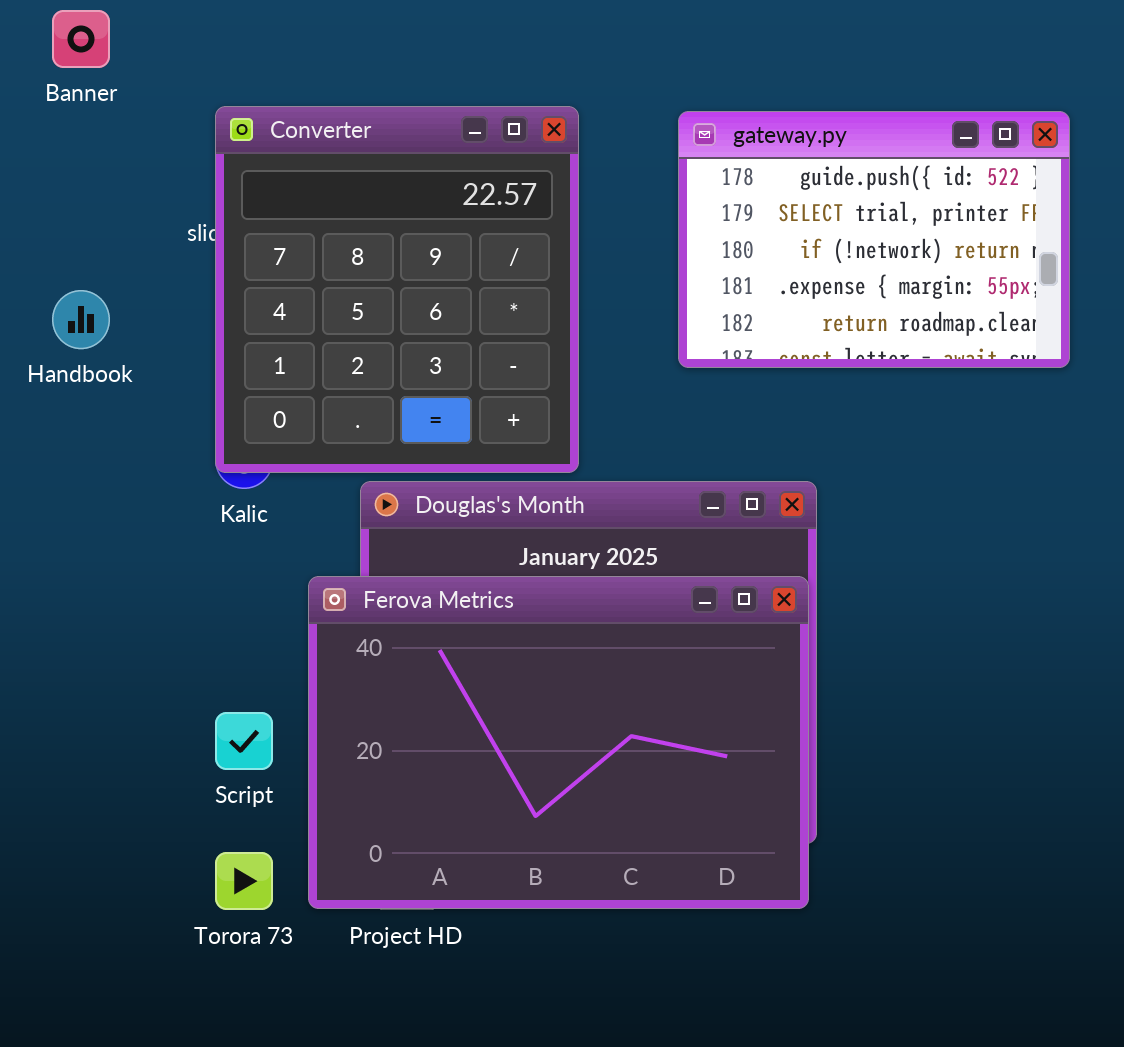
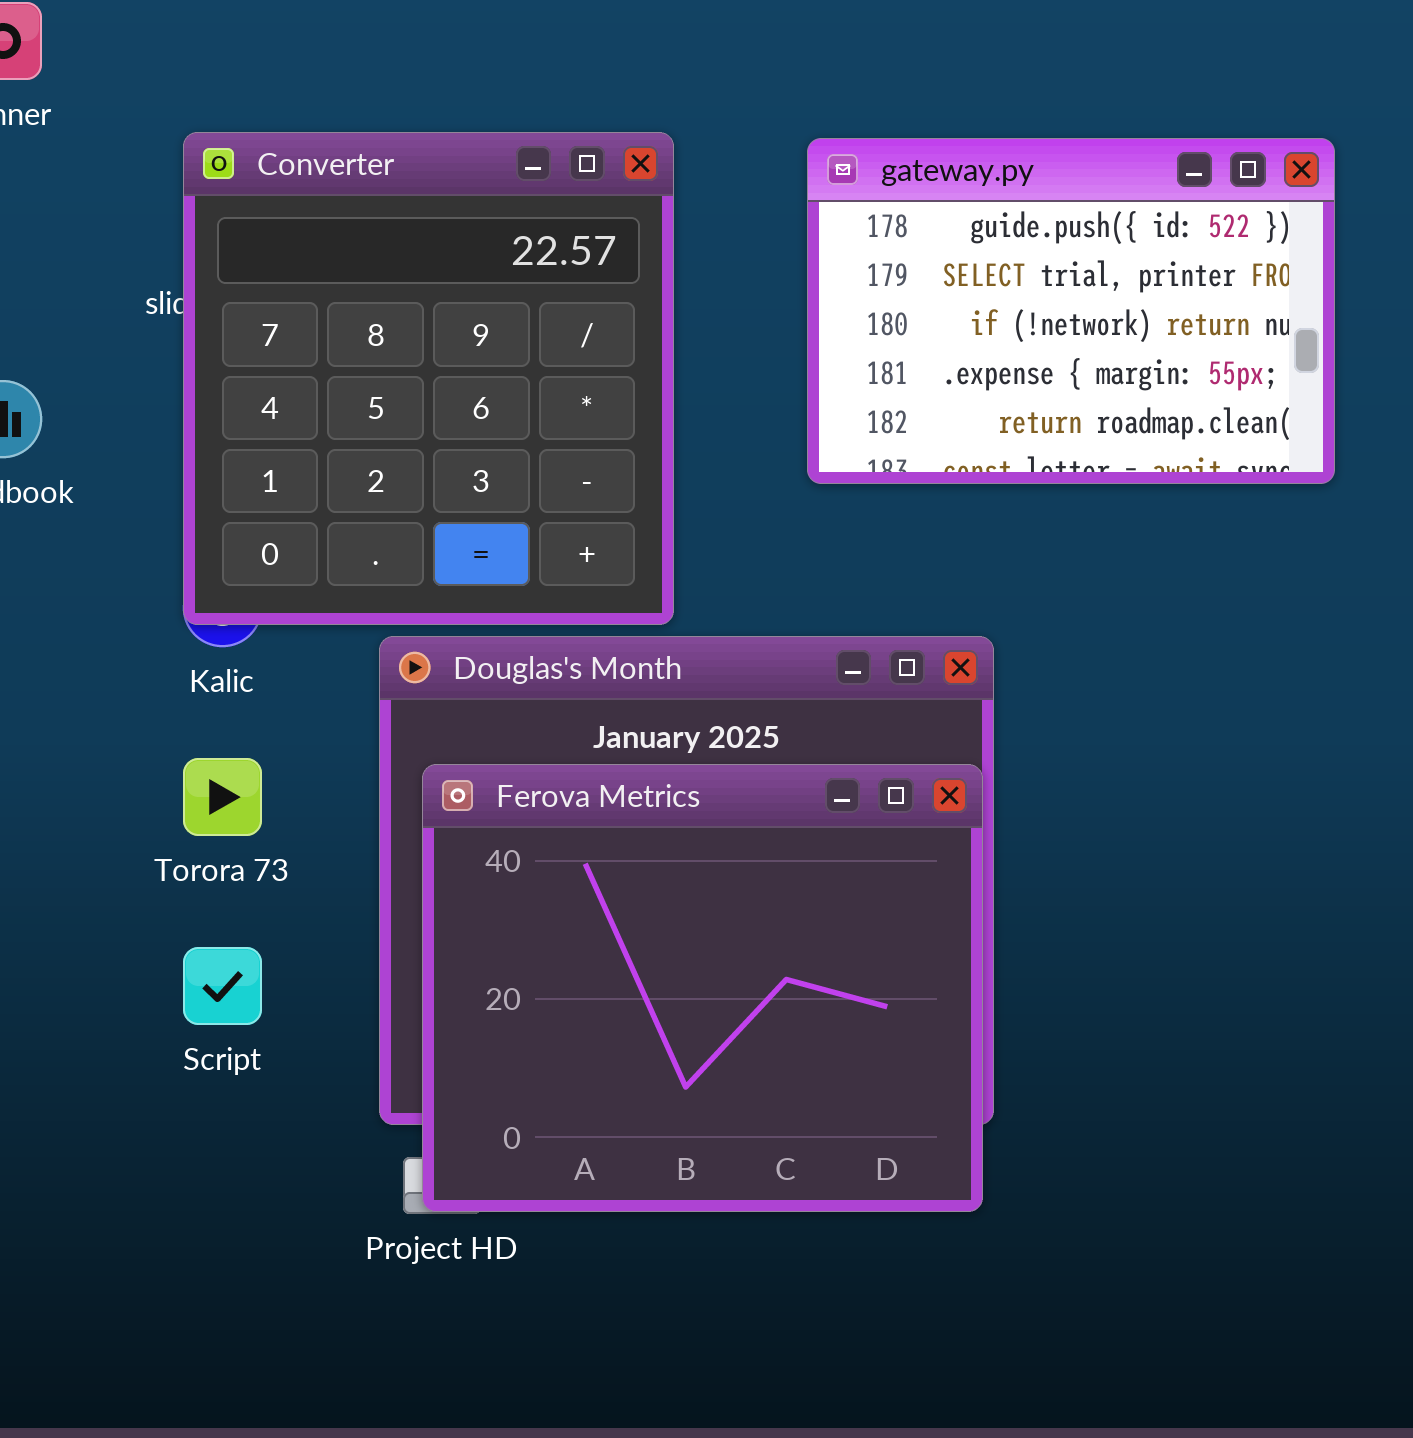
Ferova Metrics: [308,576,809,909] -> [422,764,983,1212], resized
Torora 73: [215,852,273,910] -> [183,758,262,836], moved

